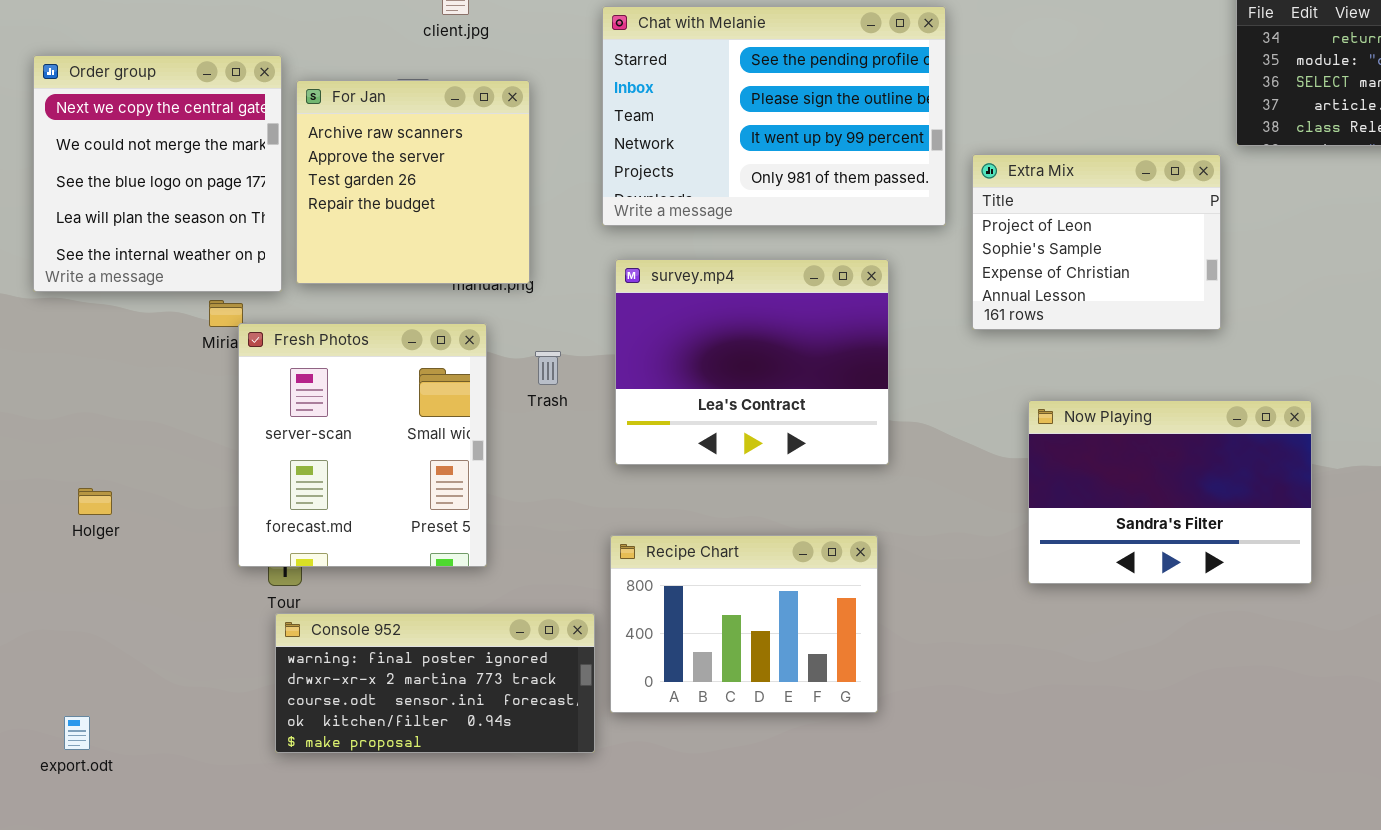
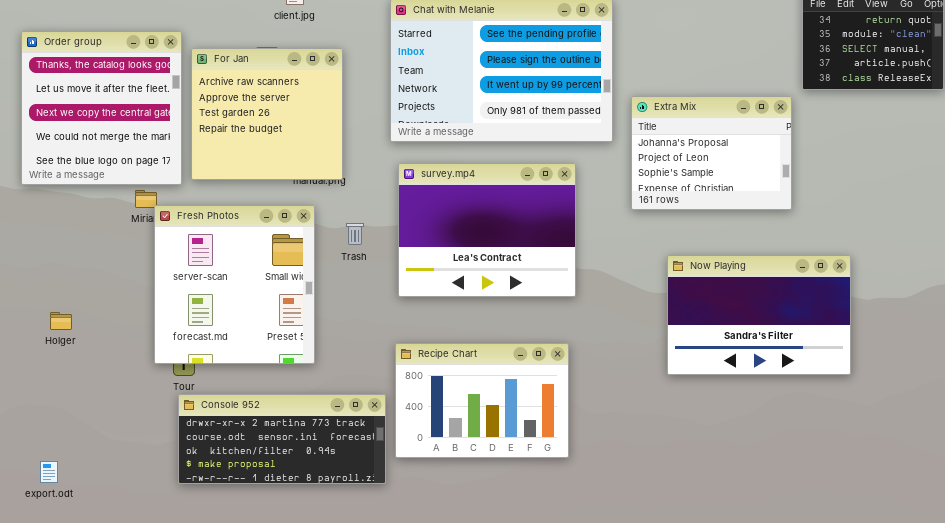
Order group: [33,55,282,292] -> [21,31,182,185], scrolled up 2 rows
Extra Mix: [972,154,1221,330] -> [631,96,792,210], scrolled up 1 row
Console 952: [275,613,595,753] -> [178,394,386,484], scrolled down 1 row

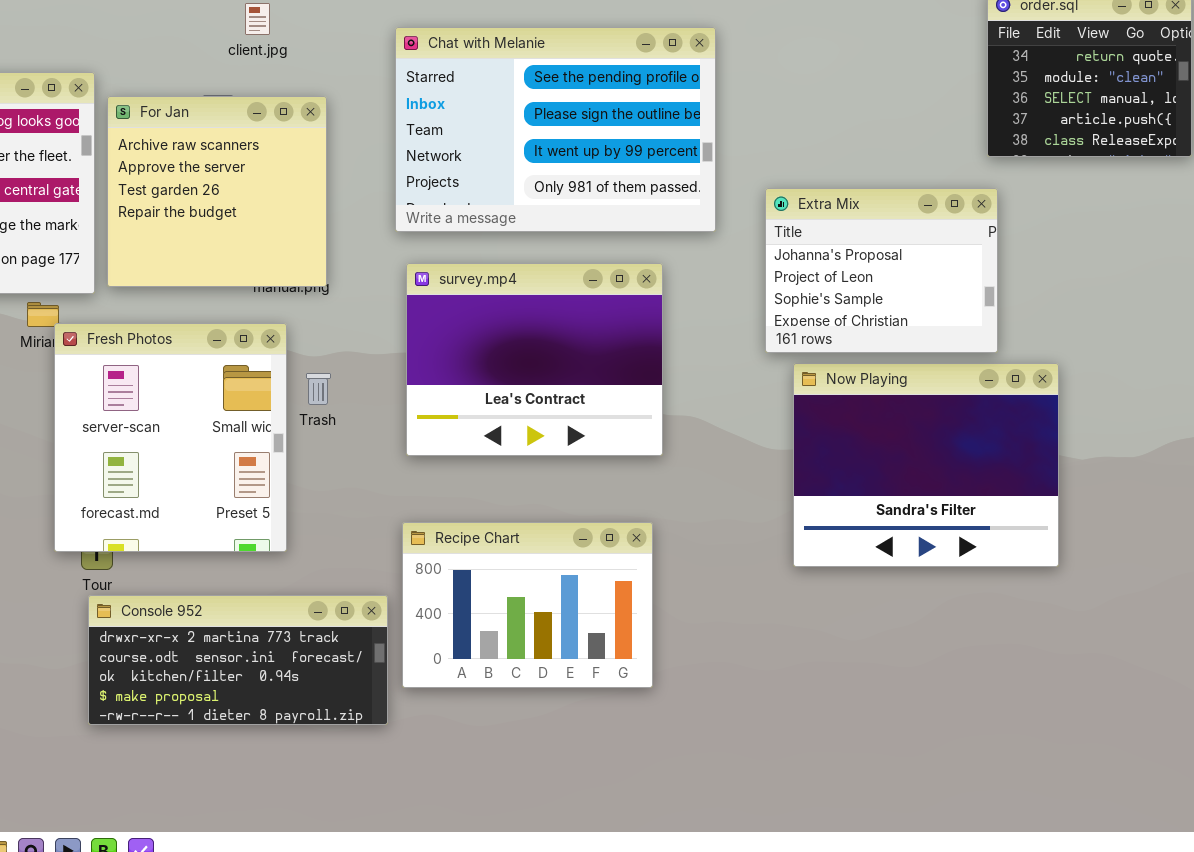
Extra Mix: [631,96,792,210] -> [765,188,998,353], moved
Trash: [346,223,364,245] -> [306,373,331,405], moved
Now Playing: [667,255,851,375] -> [793,363,1059,567], resized

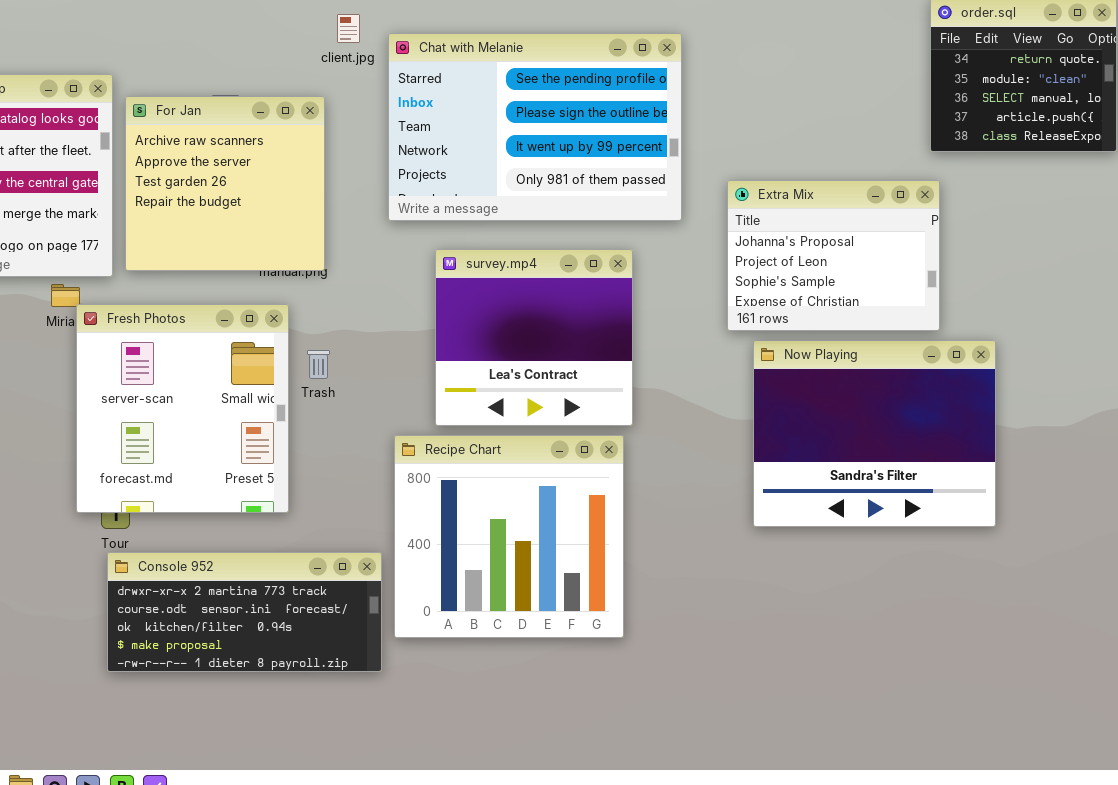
client.jpg: [245,3,270,35] -> [337,14,360,43], moved
survey.mp4: [406,263,663,456] -> [435,249,633,426], resized
Recipe Chart: [402,522,653,688] -> [394,435,624,638], resized

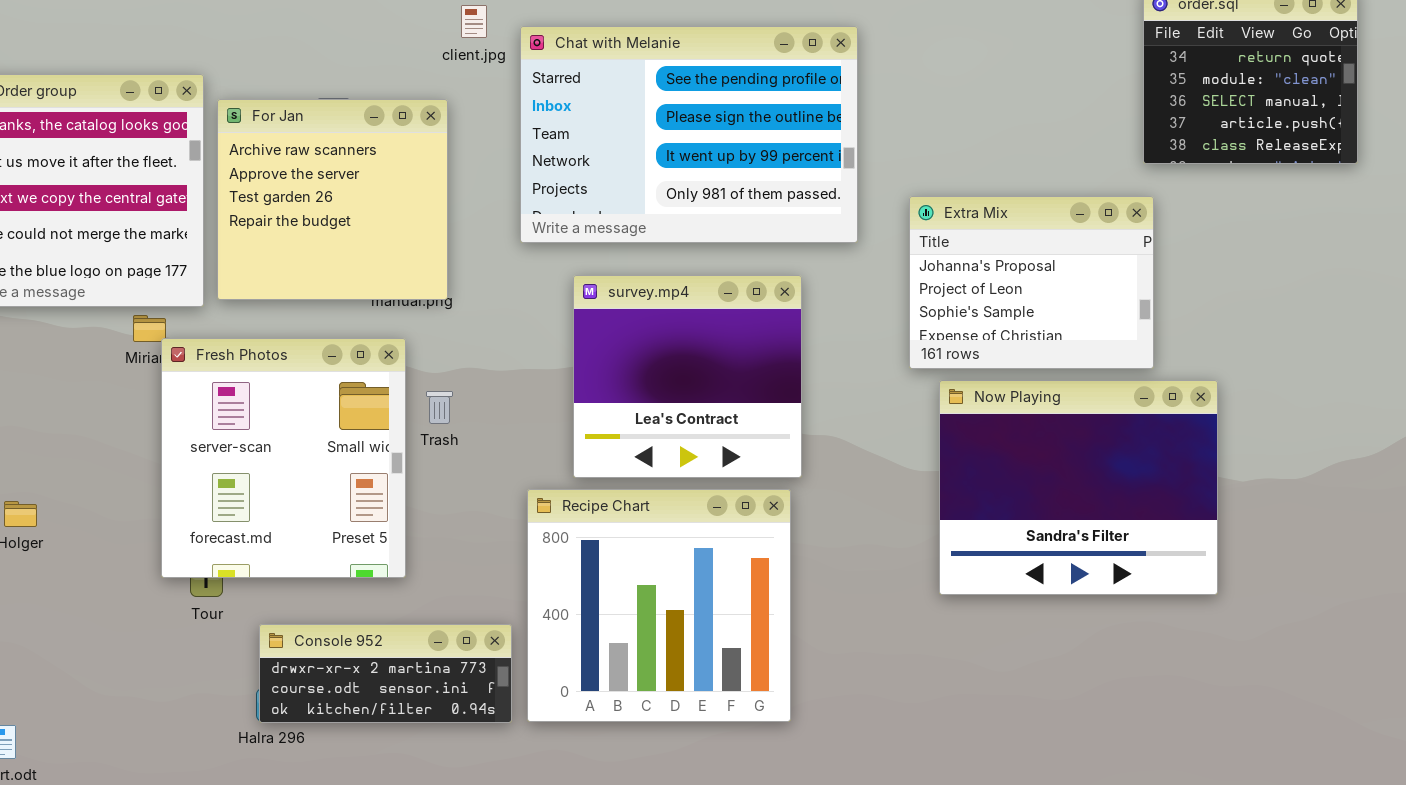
Console 952: [107,552,382,672] -> [259,624,512,723], resized

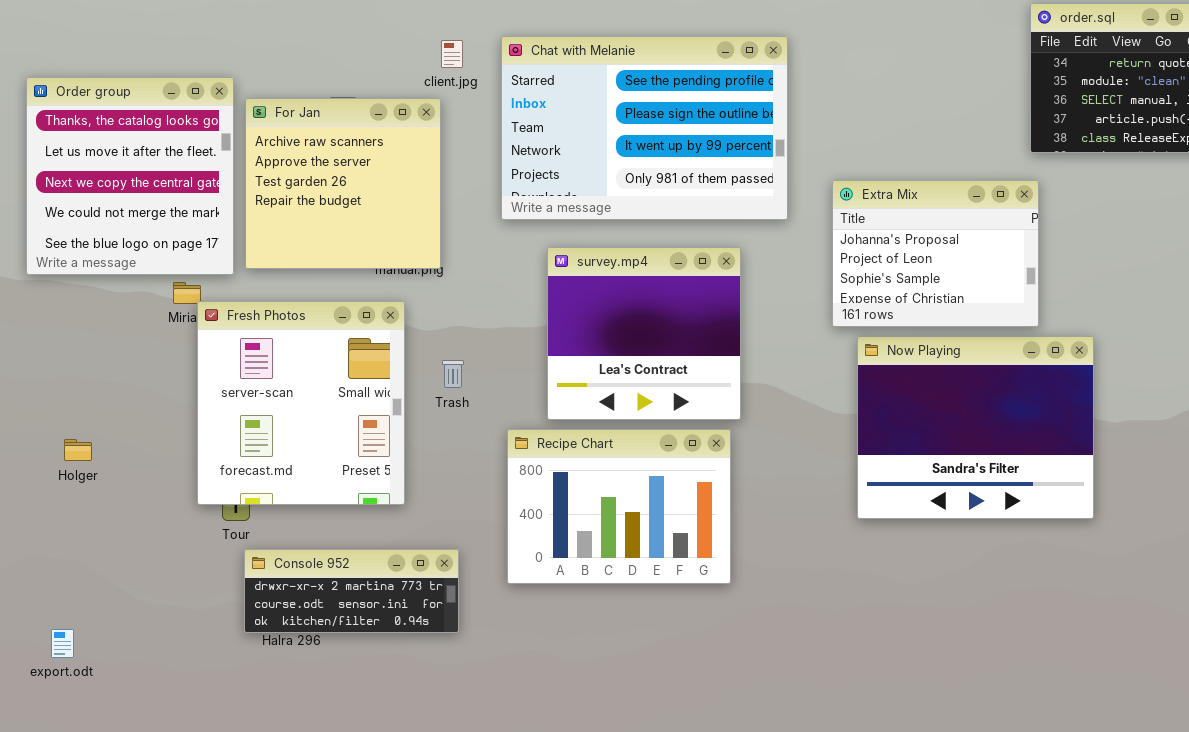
client.jpg: [461,5,487,38] -> [441,40,463,68], moved
Trash: [426,391,453,424] -> [442,360,464,388], moved
Recipe Chart: [527,489,791,722] -> [507,429,731,584], resized
Console 952: [259,624,512,723] -> [244,549,459,633], moved

